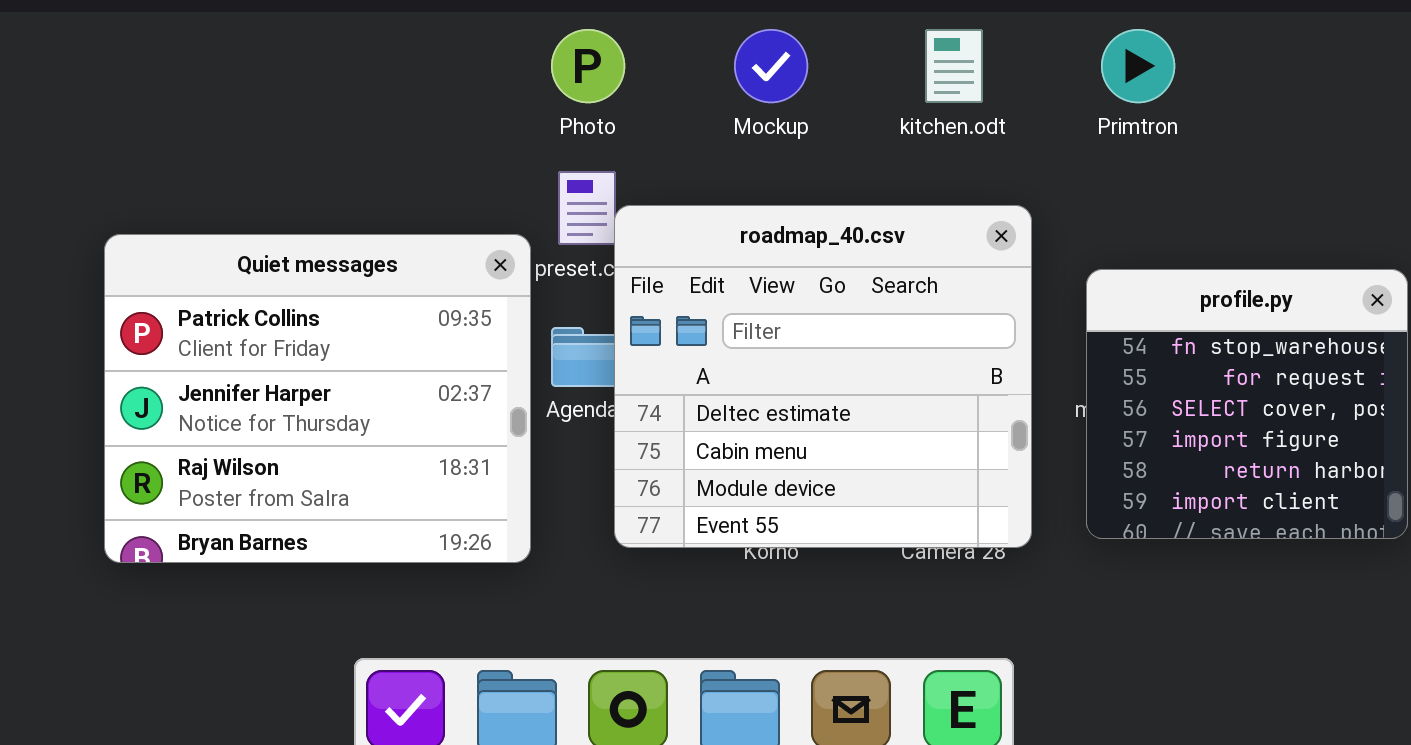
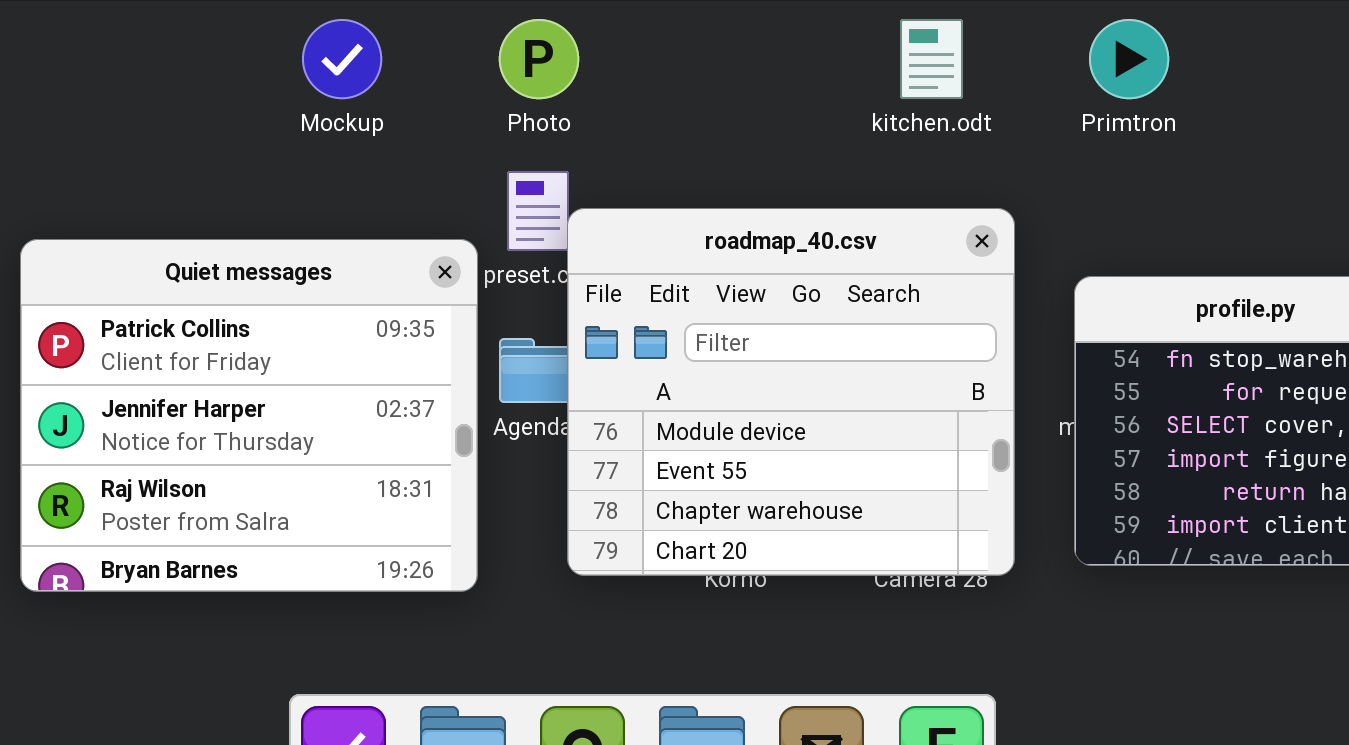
Mockup: [734,29,808,103] -> [302,19,382,99], moved
roadmap_40.csv: [614,205,1032,548] -> [567,208,1015,576], scrolled down 2 rows

